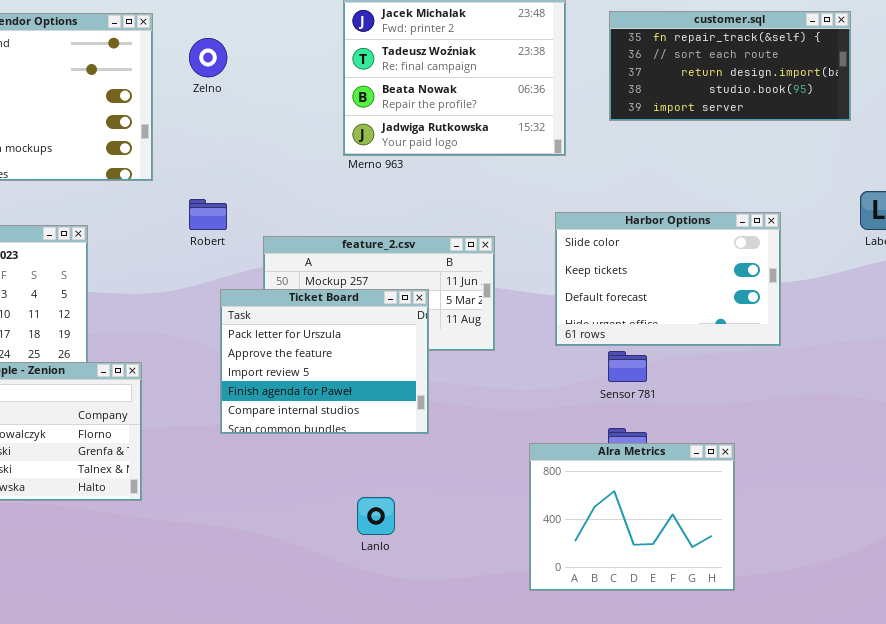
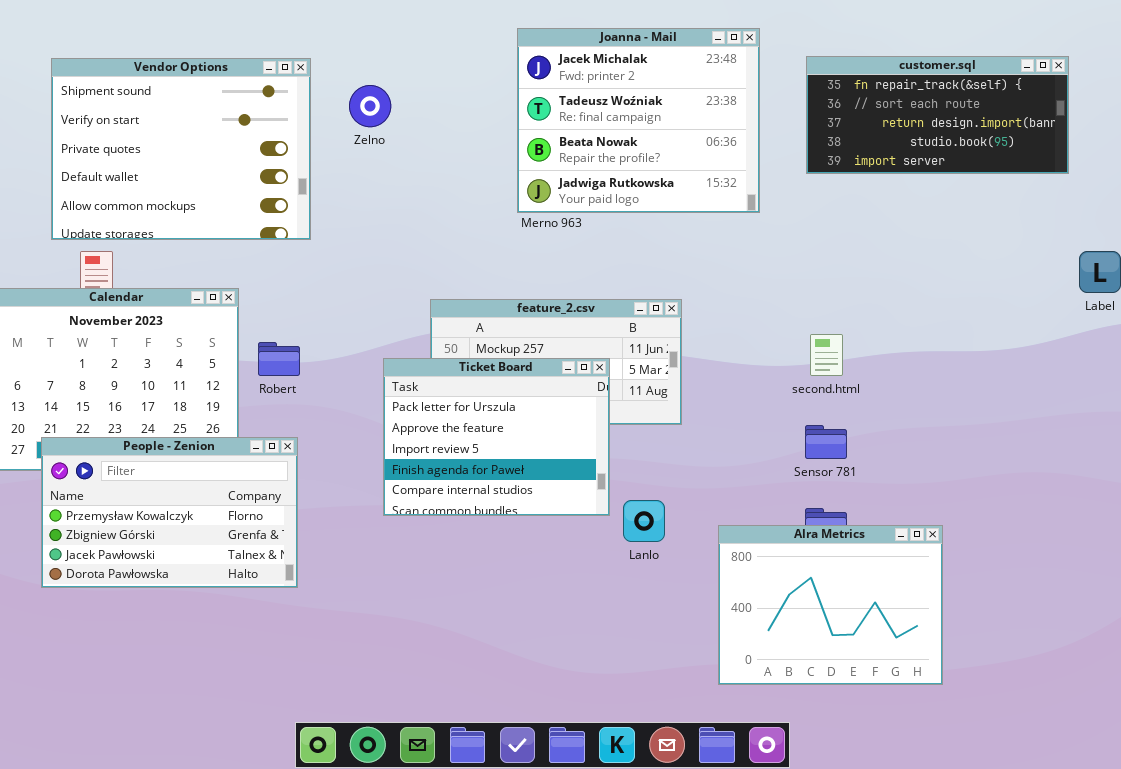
Robert: [189,199,227,230] -> [258,342,300,376], moved
Harbor Options: [555,212,781,346] -> none, closed
Lanlo: [357,497,395,535] -> [623,500,665,542], moved

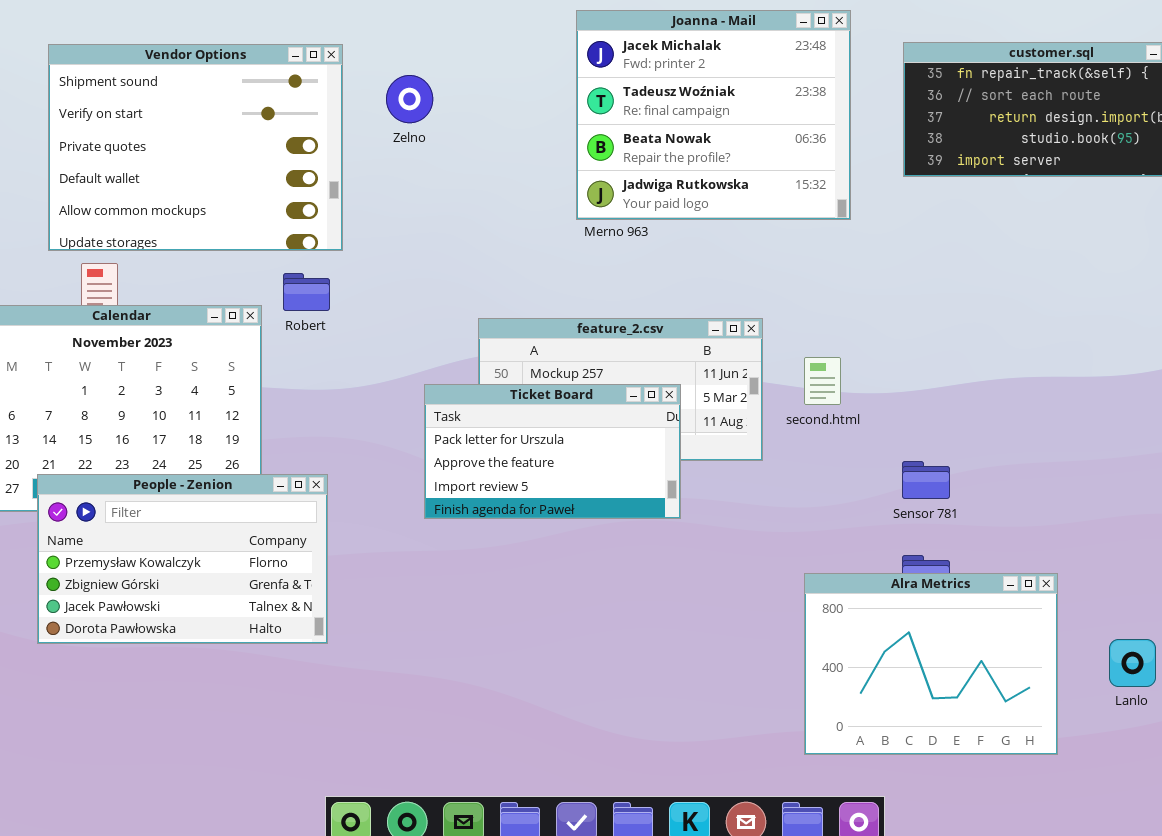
second.html: [810,334,843,376] -> [804,357,841,405], moved
Robert: [258,342,300,376] -> [283,273,330,311], moved
Ticket Board: [383,358,610,516] -> [424,384,681,519], resized
Lanlo: [623,500,665,542] -> [1109,639,1156,687], moved

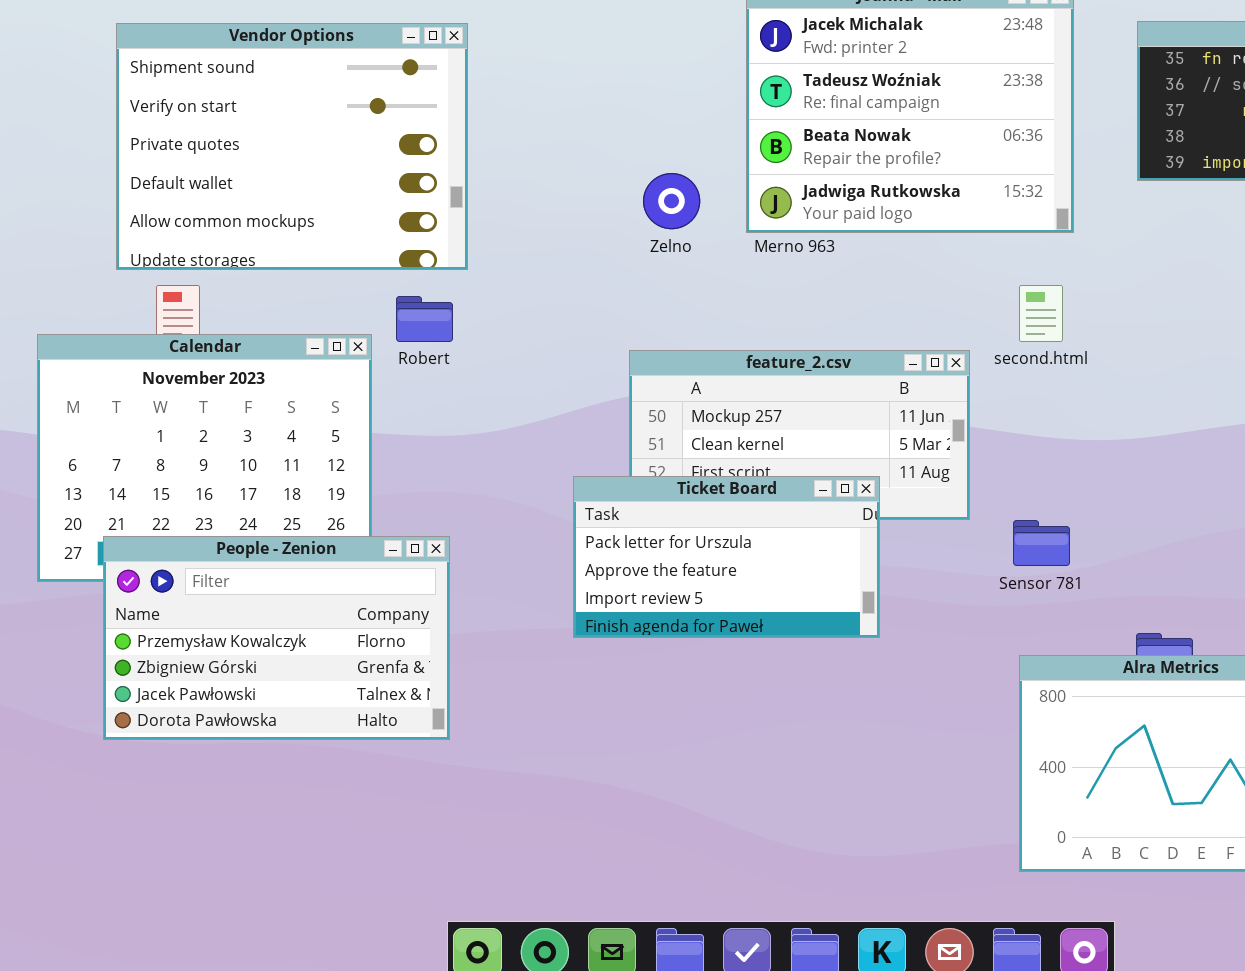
Zelno: [386,75,433,123] -> [643,173,700,229], moved
second.html: [804,357,841,405] -> [1019,285,1063,342], moved
Ticket Board: [424,384,681,519] -> [573,476,880,638], moved
Sensor 781: [902,461,950,499] -> [1013,520,1070,566], moved

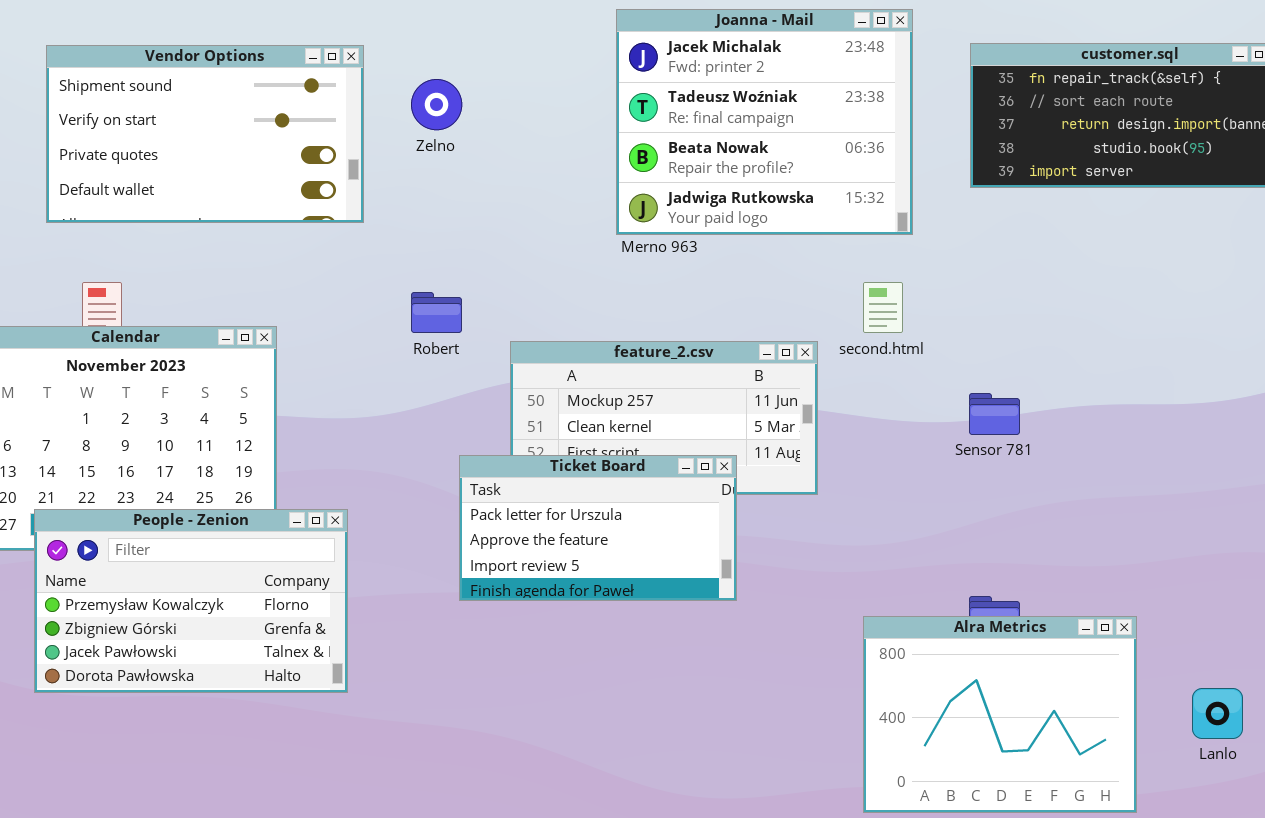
Vendor Options: [116,23,468,270] -> [46,45,364,223], resized
Zelno: [643,173,700,229] -> [411,79,462,130], moved
Robert: [396,296,453,342] -> [411,292,462,333], moved
Sensor 781: [1013,520,1070,566] -> [969,393,1020,435], moved

